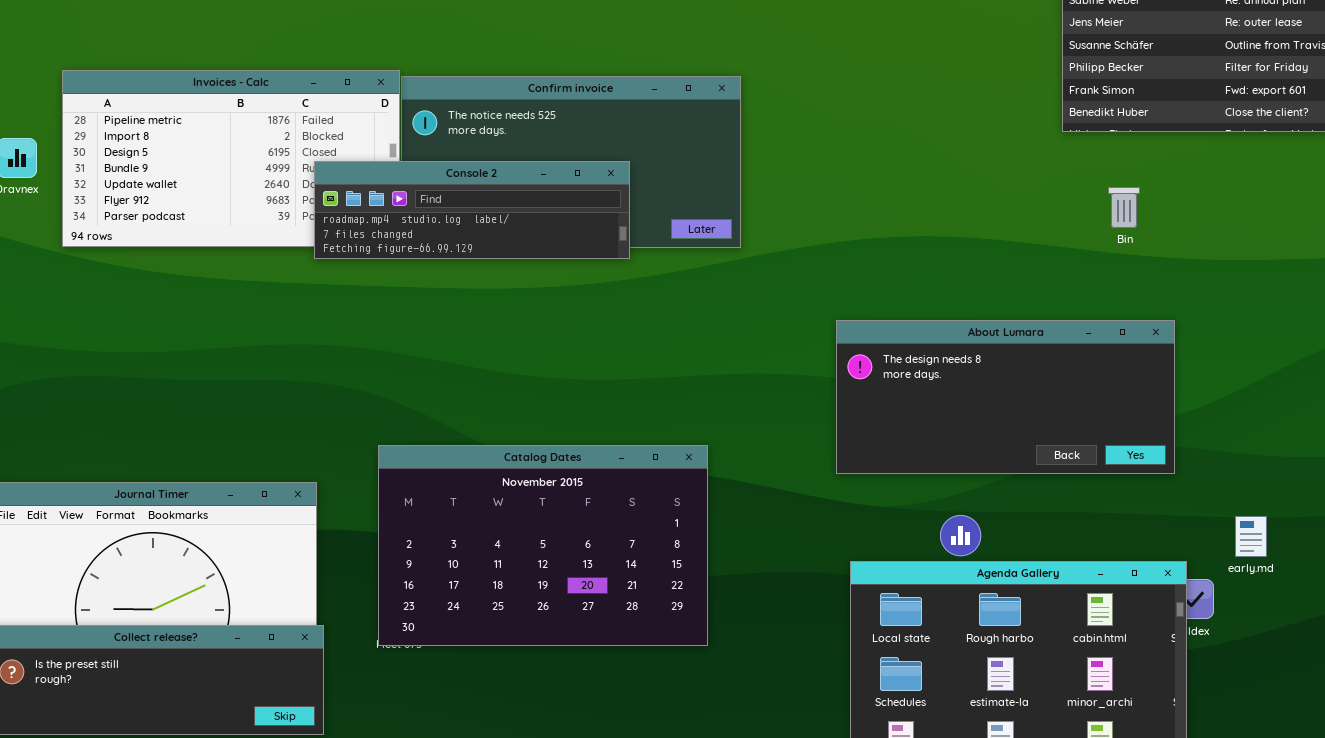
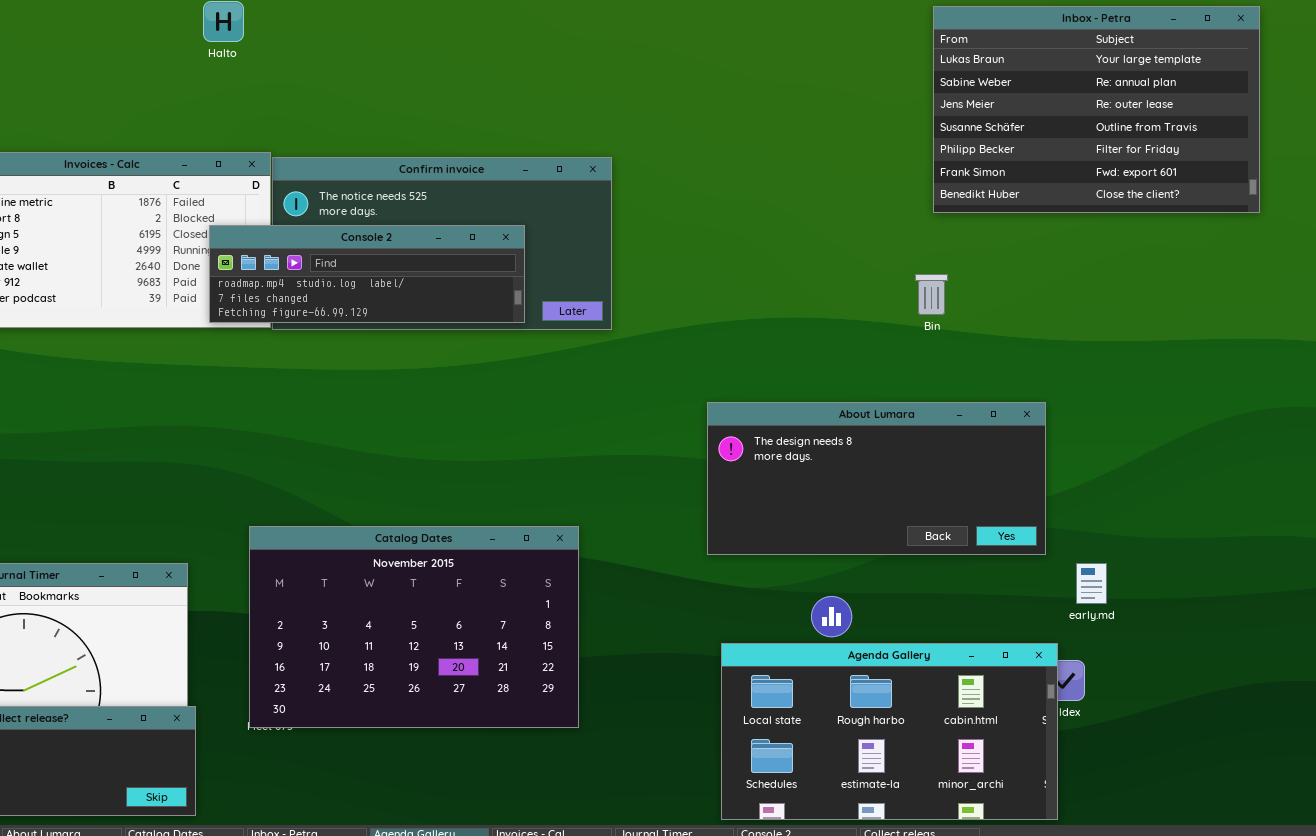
Console 2: [314,161,630,259] -> [209,225,525,323], moved
Bin: [1108,187,1140,228] -> [915,274,948,315], moved
early.md: [1235,516,1267,557] -> [1076,563,1107,604], moved

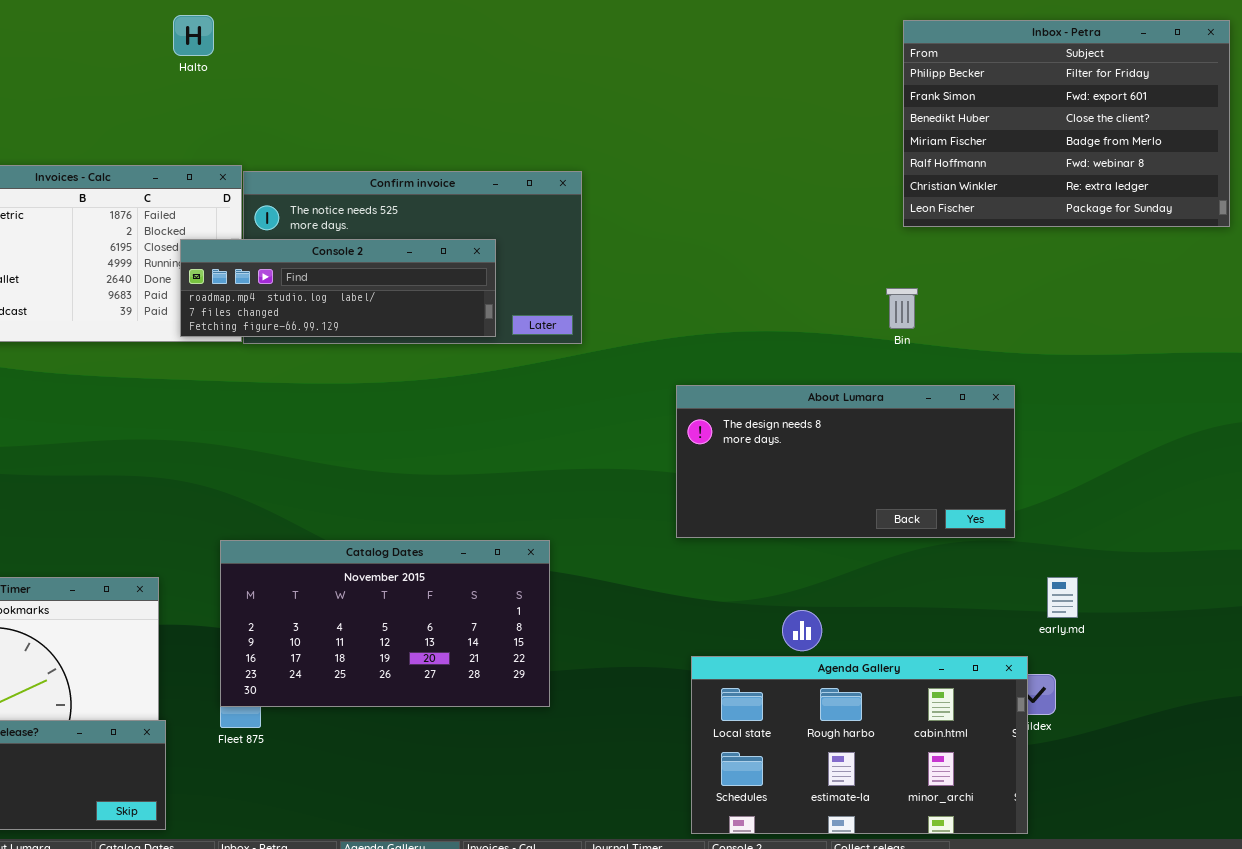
Inbox - Petra: [933,6,1260,213] -> [903,20,1230,227], scrolled down 4 rows
About Lumara: [707,402,1046,555] -> [676,385,1015,538], moved
Catalog Dates: [249,526,579,728] -> [220,540,550,707], resized

